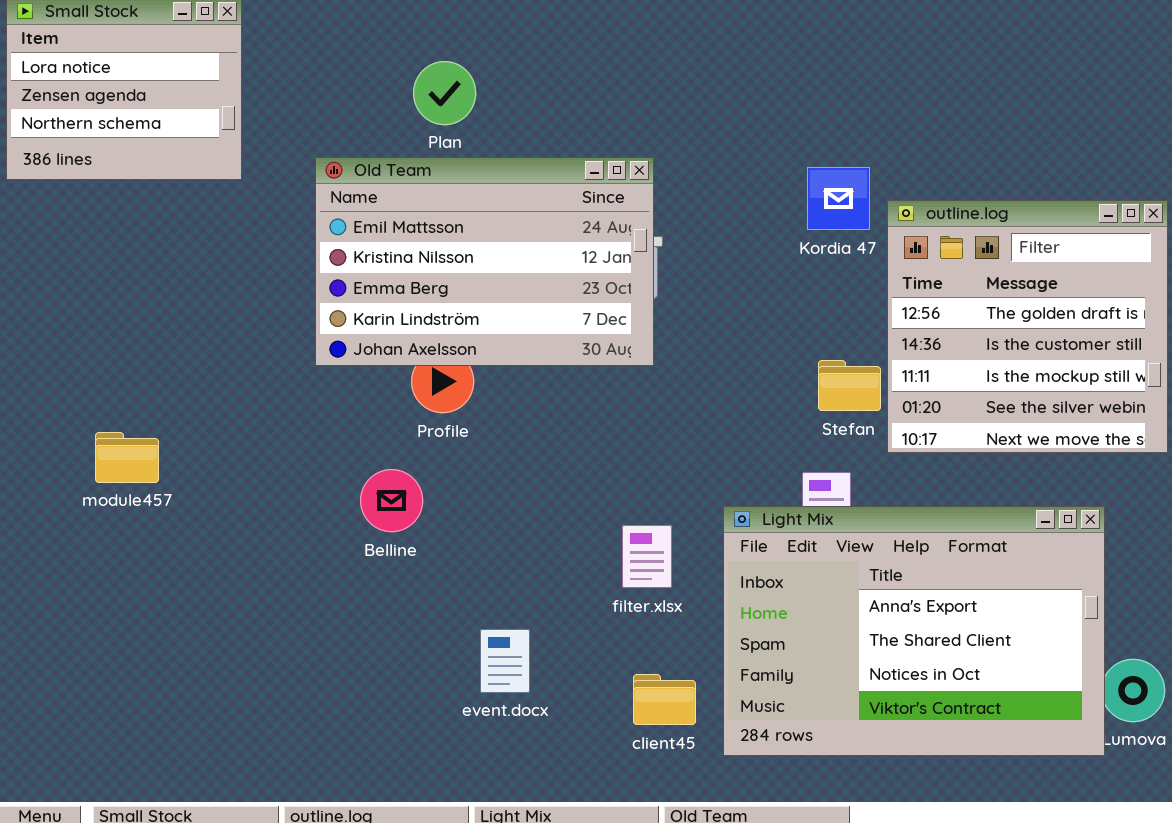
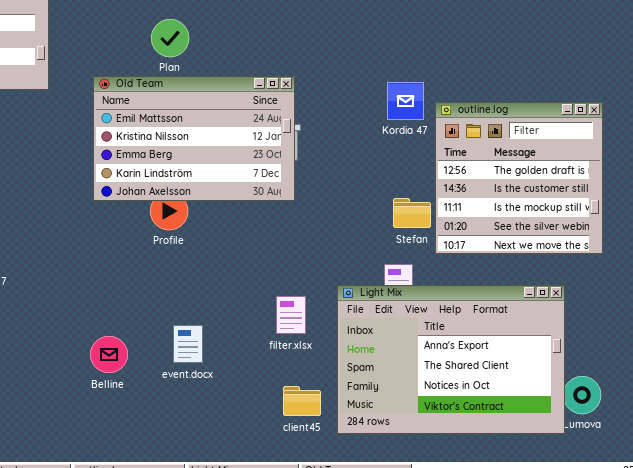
Belline: [360,469,423,532] -> [90,336,128,373], moved
event.docx: [480,629,530,693] -> [173,325,203,363], moved

